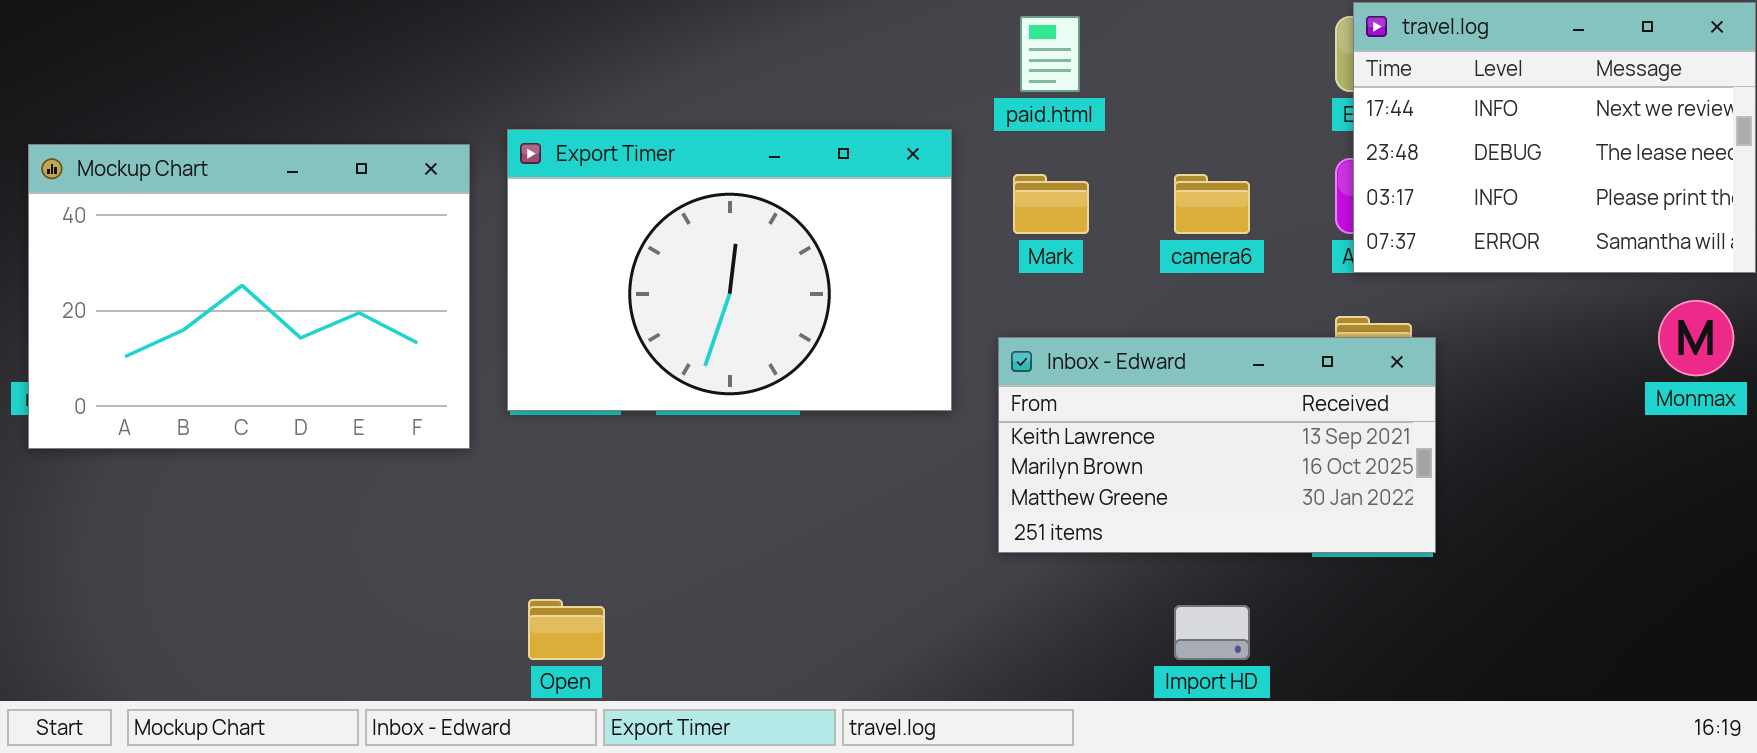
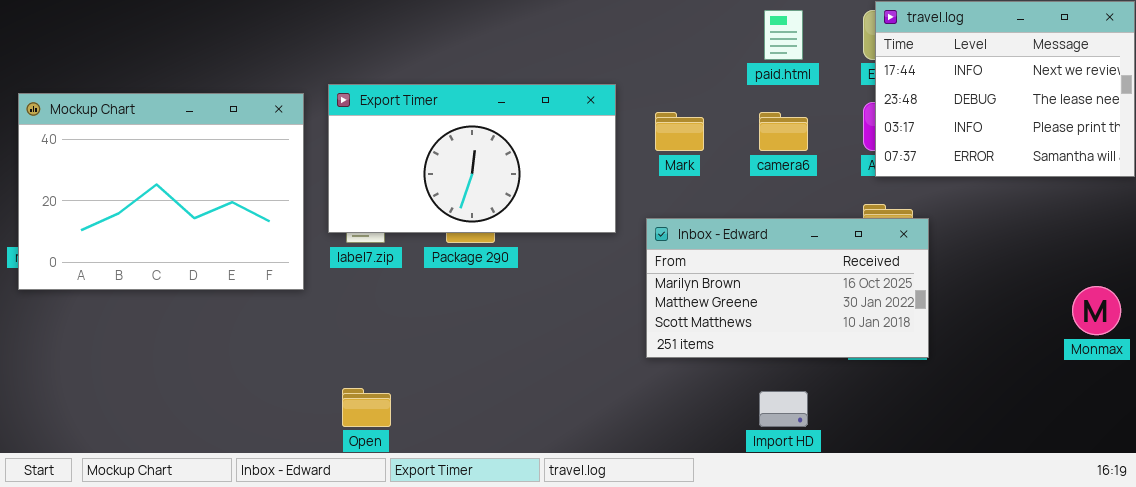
paid.html: [1020,16,1080,92] -> [764,10,803,60], moved
Export Timer: [507,129,952,411] -> [328,84,616,233], resized
Monmax: [1658,300,1734,376] -> [1072,286,1121,335], moved
Inbox - Edward: [998,337,1436,553] -> [646,218,929,358], scrolled down 1 row

